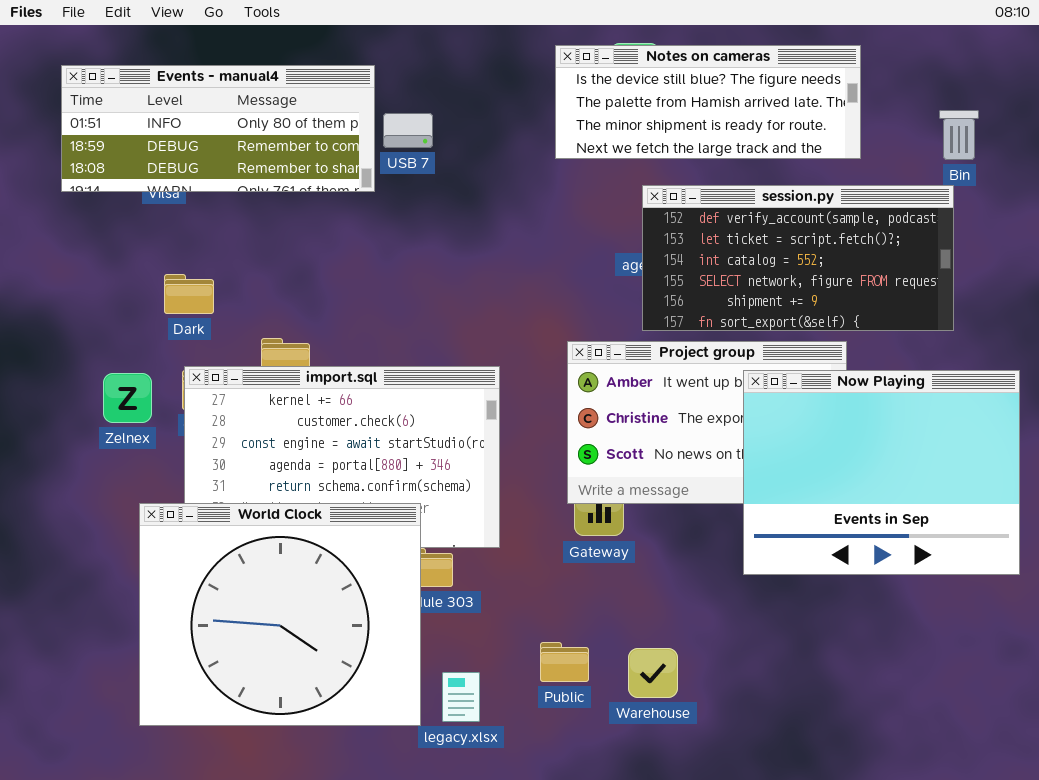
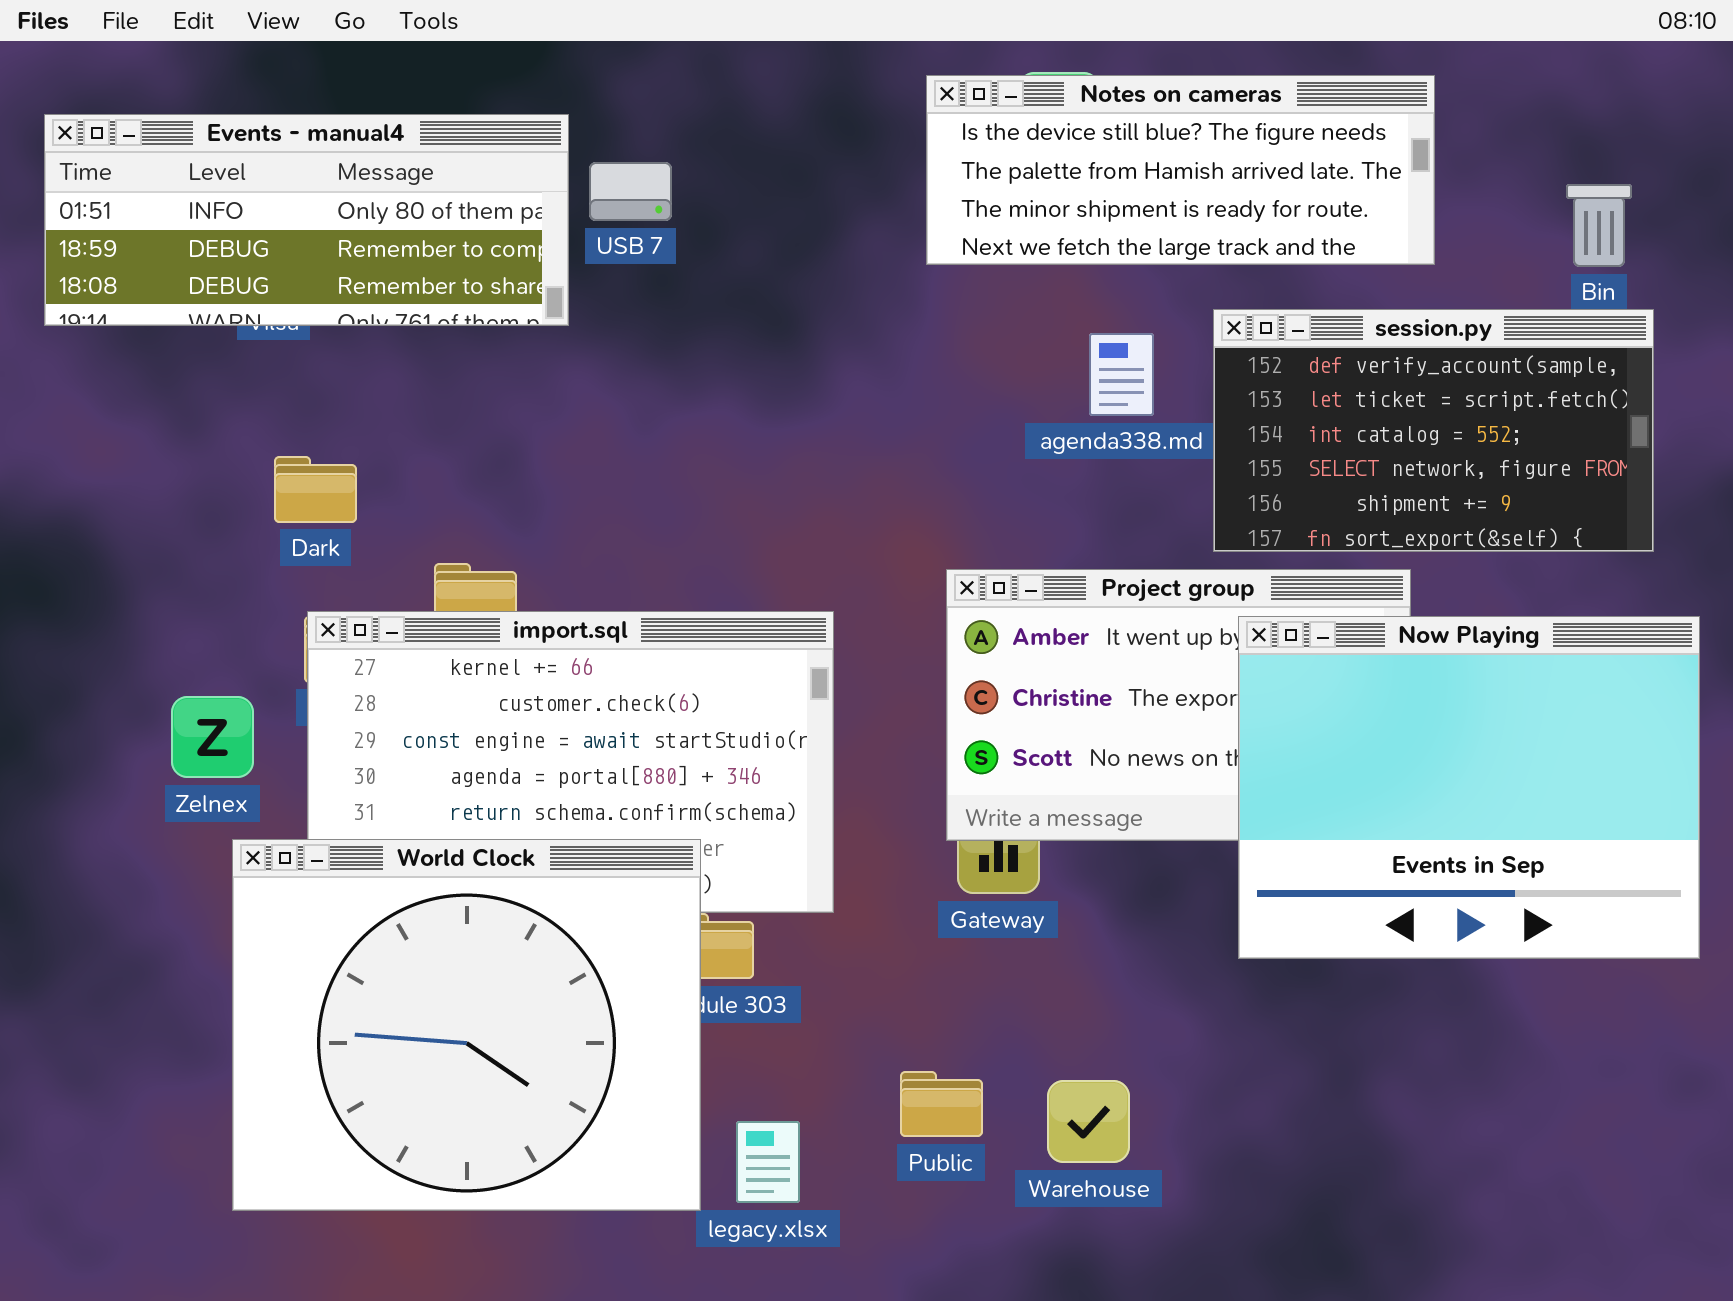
Events - manual4: [61,65,375,192] -> [44,114,569,326], moved
USB 7: [383,113,433,148] -> [589,162,672,221], moved
session.py: [642,185,954,331] -> [1213,309,1654,552], moved, resized
Zelnex: [103,373,152,423] -> [171,696,254,778], moved

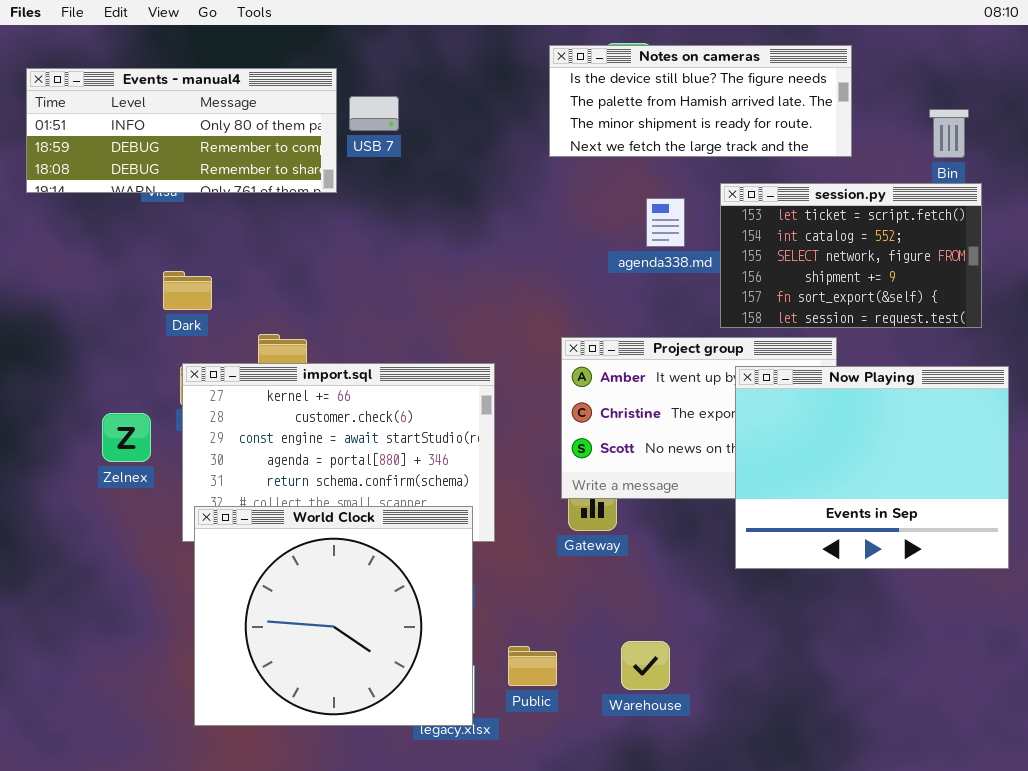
session.py: [1213,309,1654,552] -> [720,183,982,328], scrolled down 1 row
World Clock: [232,839,701,1211] -> [194,506,473,726], moved
Public: [900,1071,983,1137] -> [508,646,557,686], moved

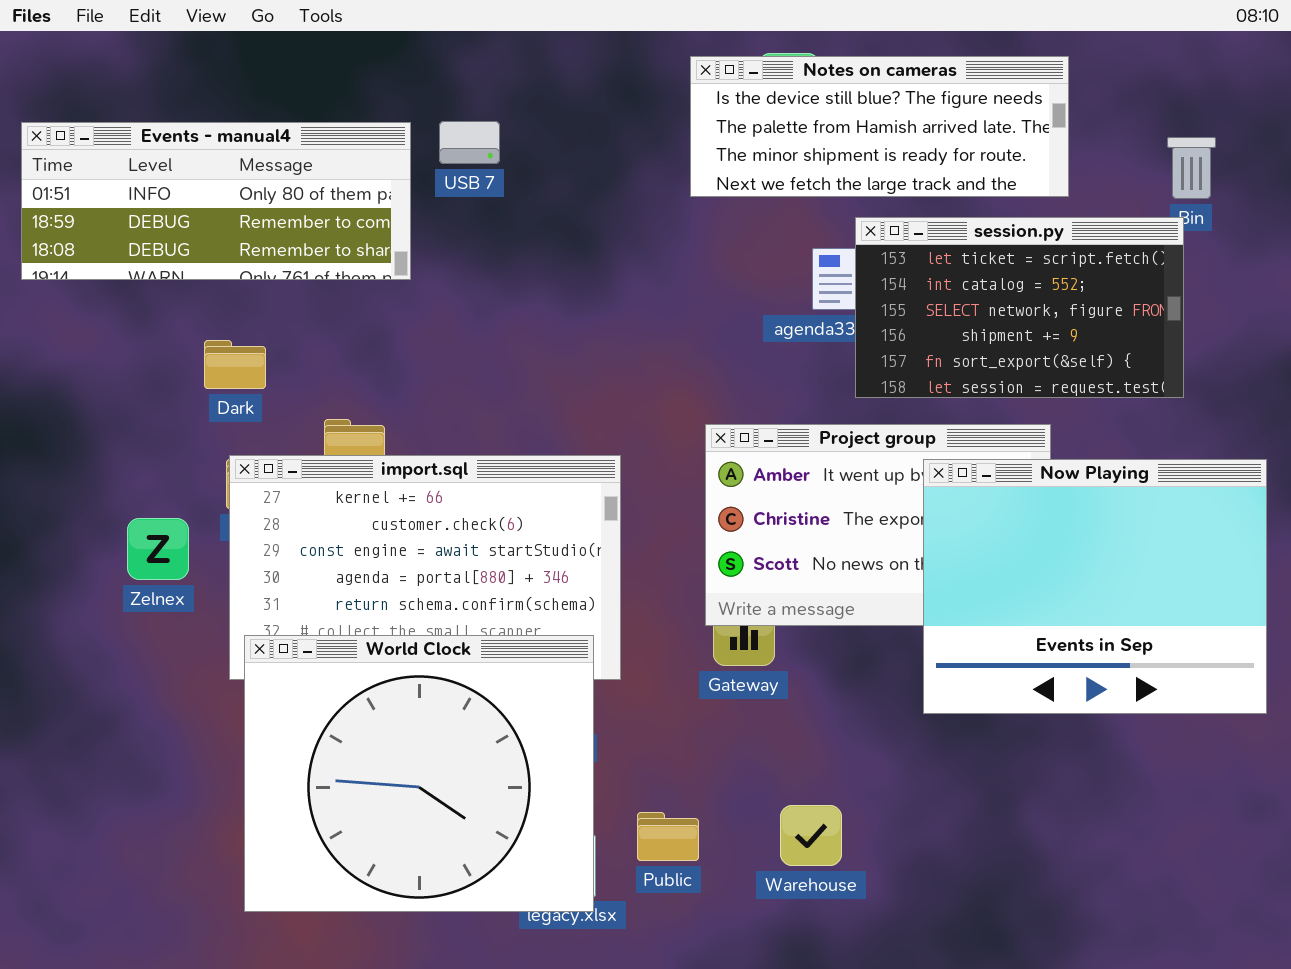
Events - manual4: [26,68,337,193] -> [21,122,411,280], moved
session.py: [720,183,982,328] -> [855,217,1184,398], moved

